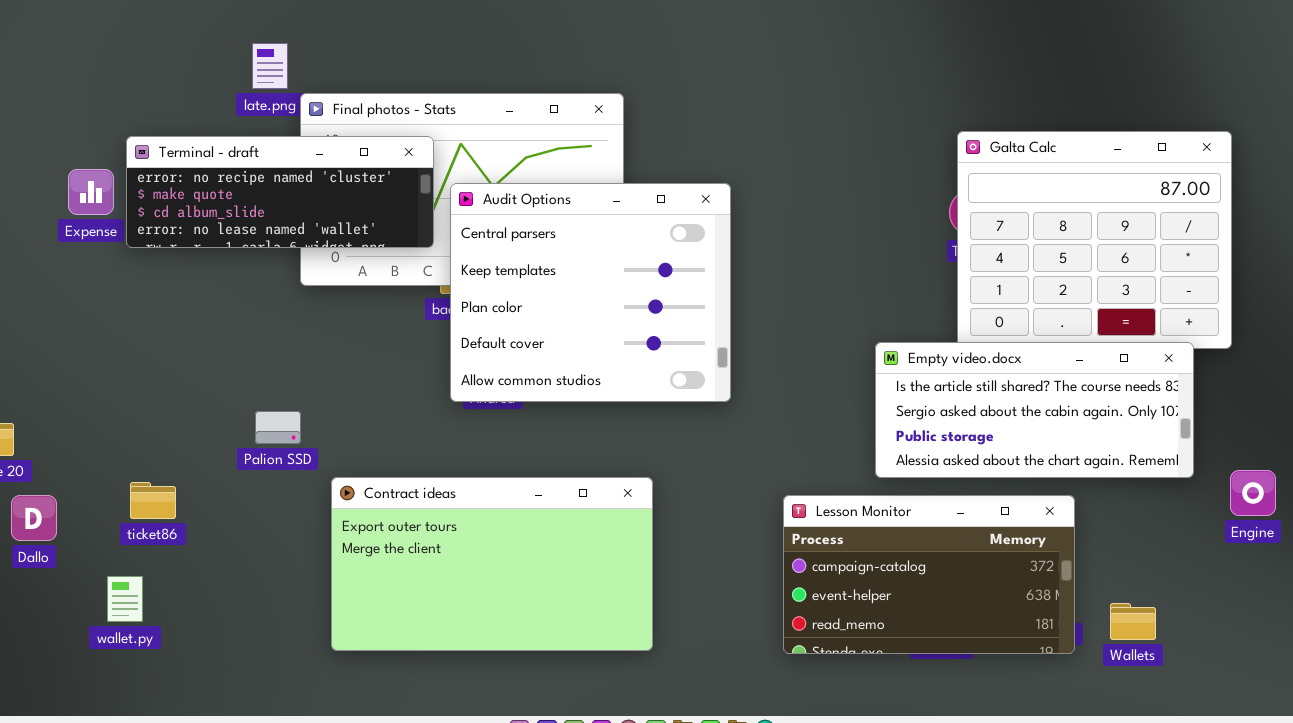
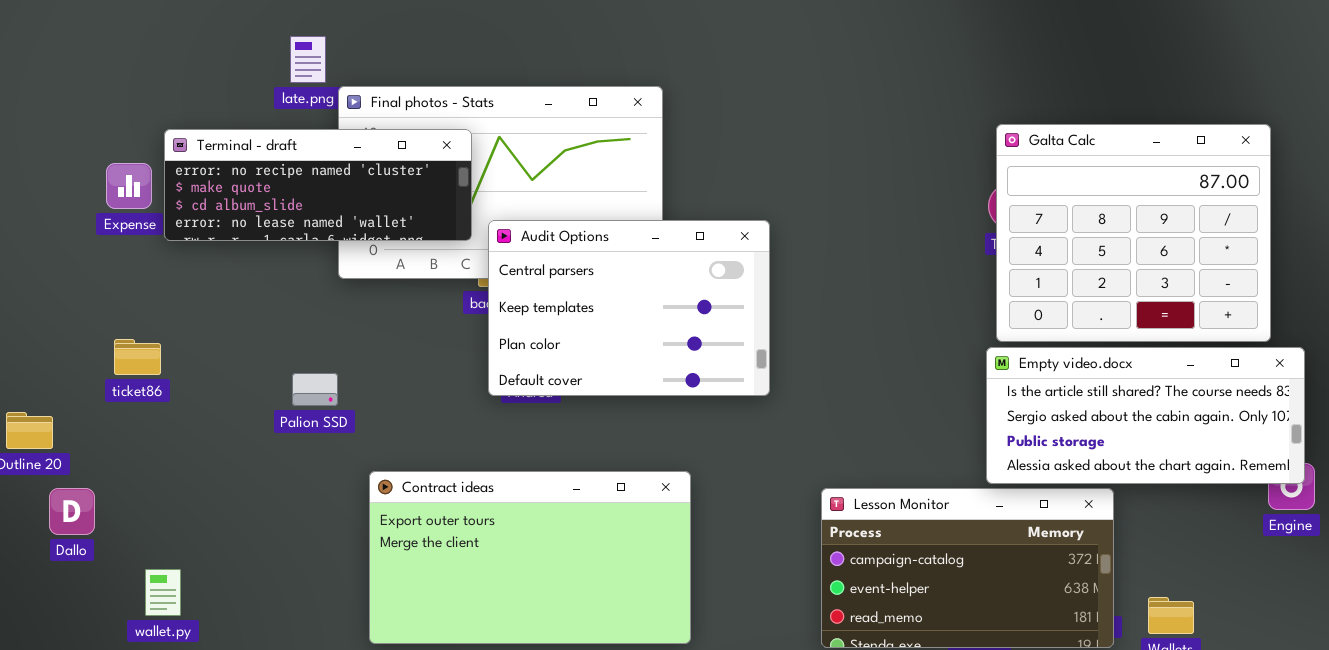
Audit Options: [450,183,731,402] -> [488,220,770,396], resized
Empty video.docx: [875,342,1194,478] -> [986,347,1305,484], moved
Palion SSD: [255,411,301,444] -> [292,373,338,406], moved
ticket86: [130,482,176,519] -> [114,339,161,375], moved

